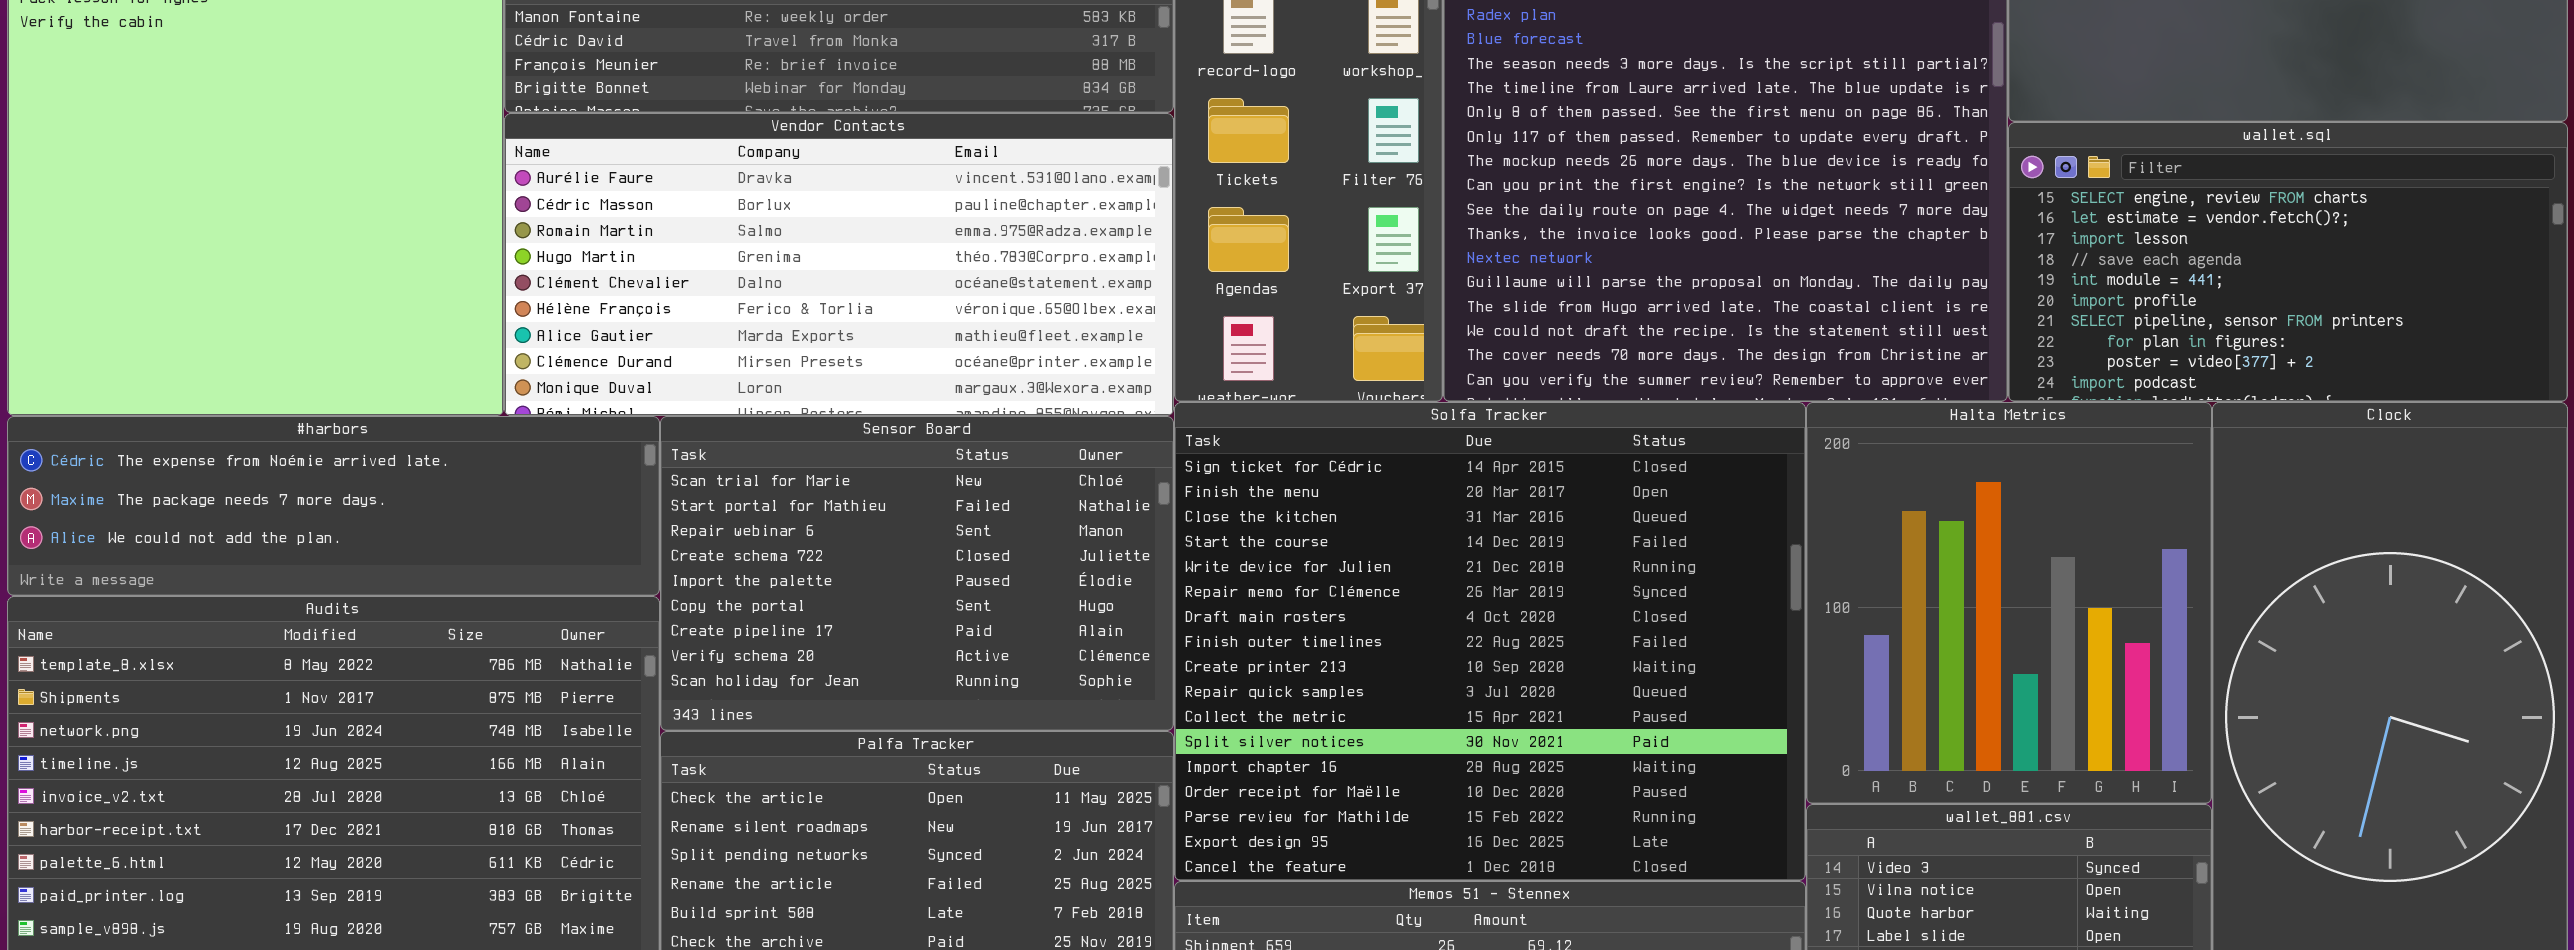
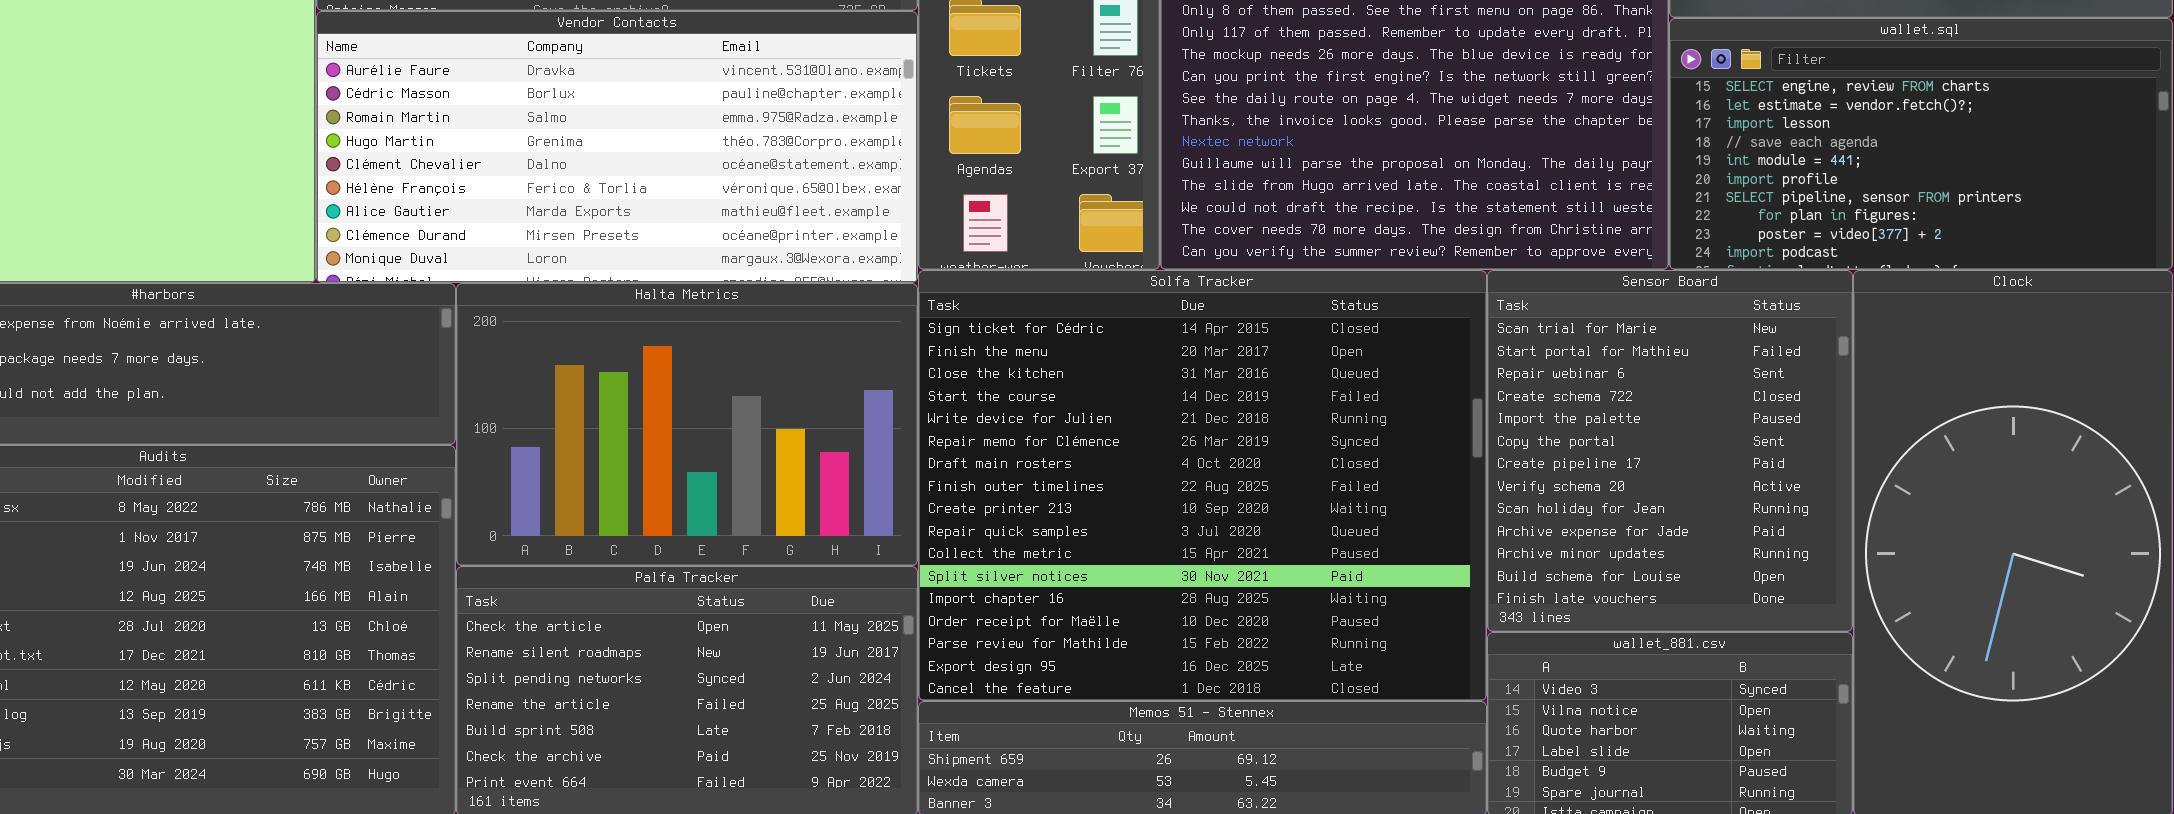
Halta Metrics: [1806,402,2212,804] -> [456,283,918,566], moved, resized
Sensor Board: [660,416,1174,731] -> [1487,270,1853,632], moved, resized

